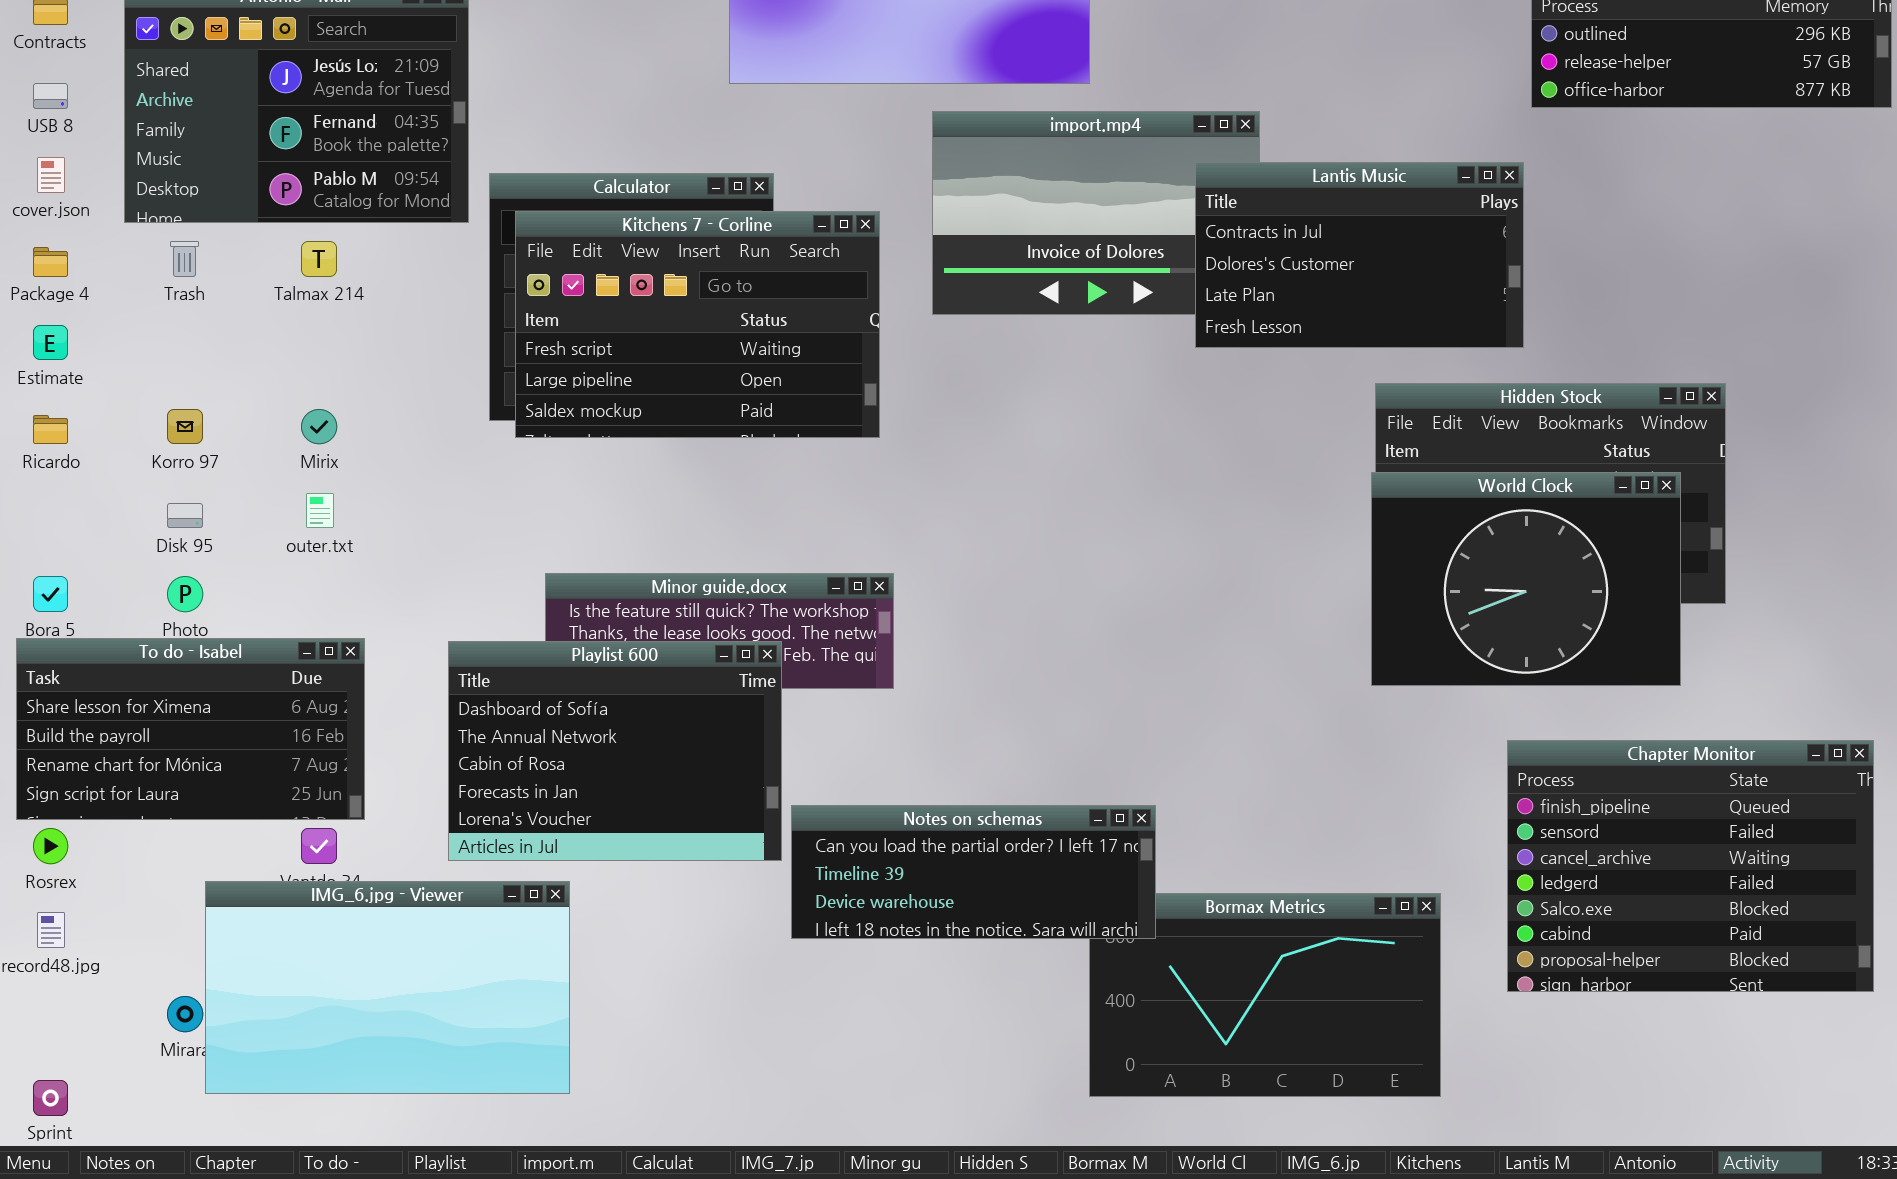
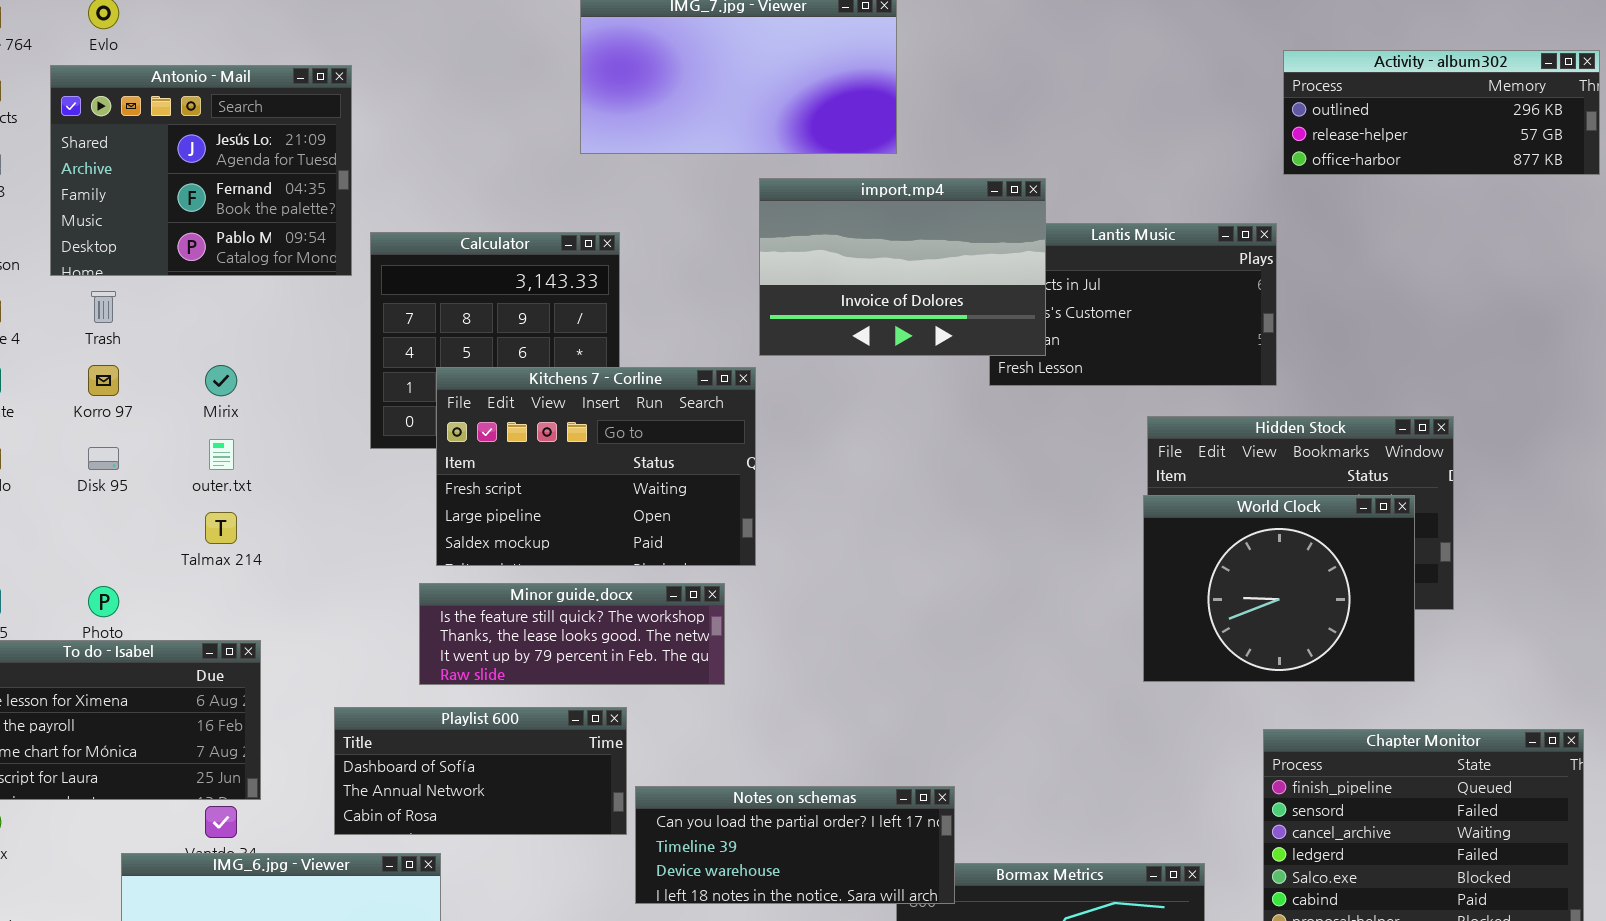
import.mp4: [932,111,1260,315] -> [759,178,1046,356], raised
Kitchens 7 - Corline: [515,211,880,438] -> [436,367,756,566], moved
Talmax 214: [301,241,337,277] -> [205,512,237,544], moved
Korro 97: [167,409,203,444] -> [88,365,119,396], moved
Mirix: [301,409,337,444] -> [205,365,237,396], moved
outer.txt: [306,493,334,528] -> [209,439,234,470], moved
Disk 95: [167,503,203,528] -> [88,447,119,470], moved
Playlist 600: [448,641,782,861] -> [334,707,627,835], resized

